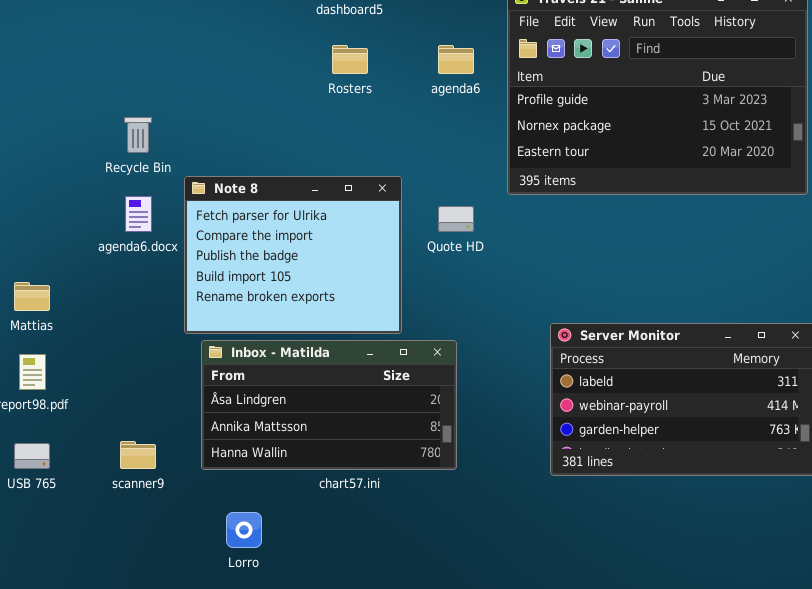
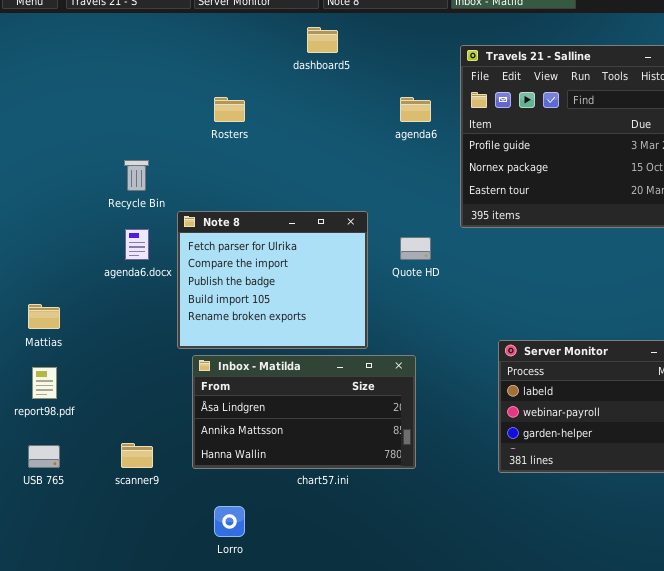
Rosters: [332,45,368,74] -> [214,97,245,122], moved

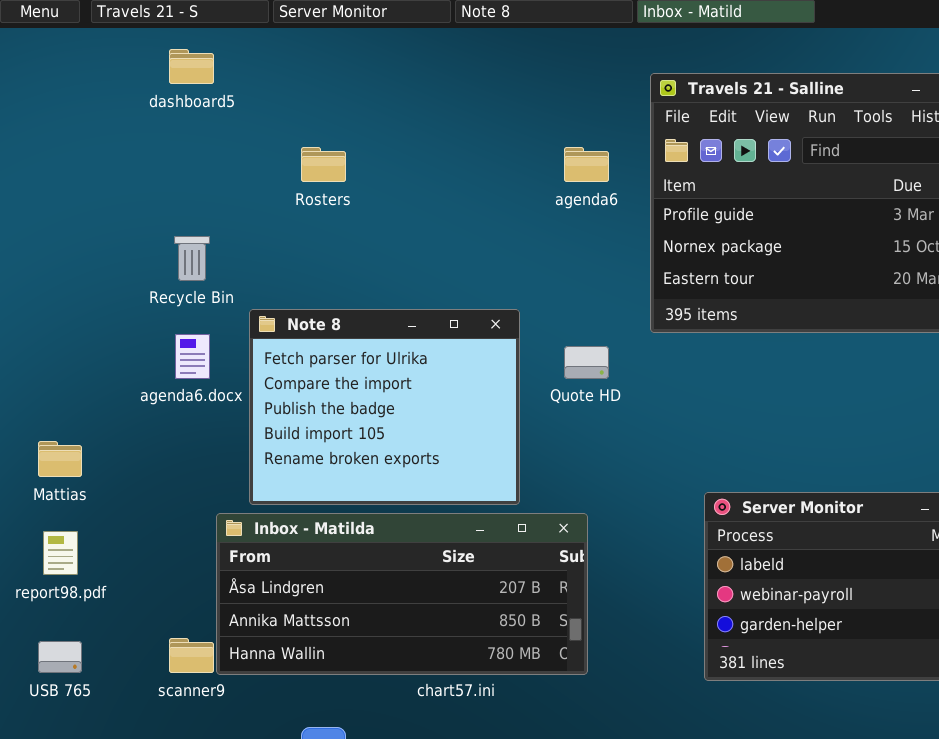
dashboard5: [307,27,338,53] -> [169,49,214,84], moved
Inbox - Matilda: [192,355,416,469] -> [216,513,588,675], resized

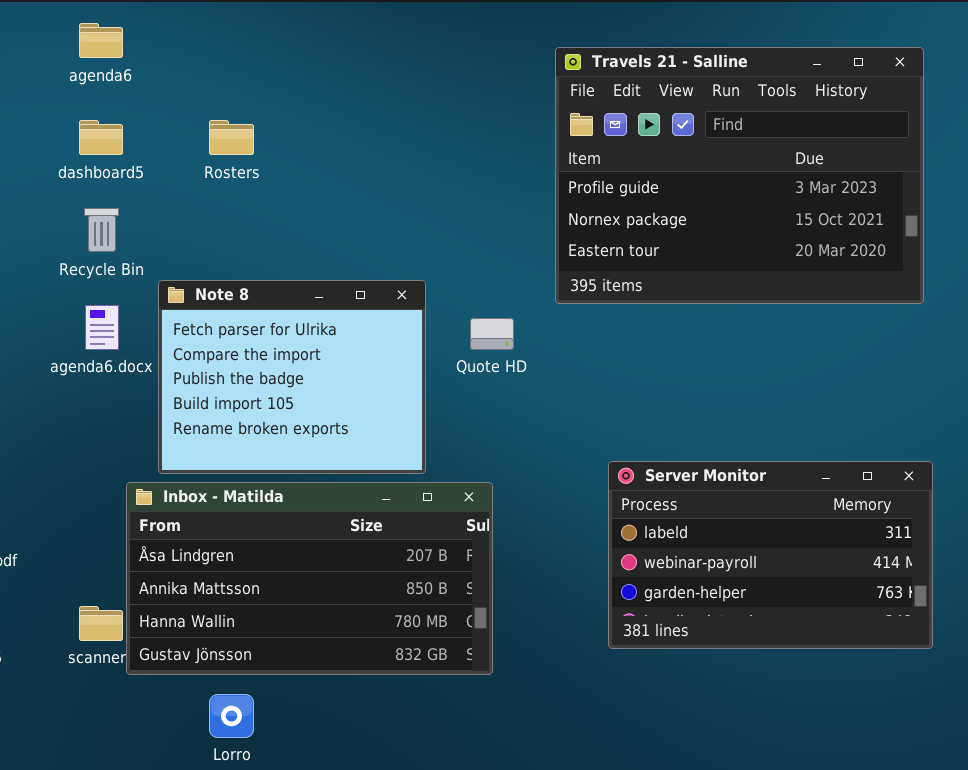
dashboard5: [169,49,214,84] -> [79,120,123,155], moved
agenda6: [564,147,609,182] -> [79,23,123,58], moved
Inbox - Matilda: [216,513,588,675] -> [126,482,493,675], resized

